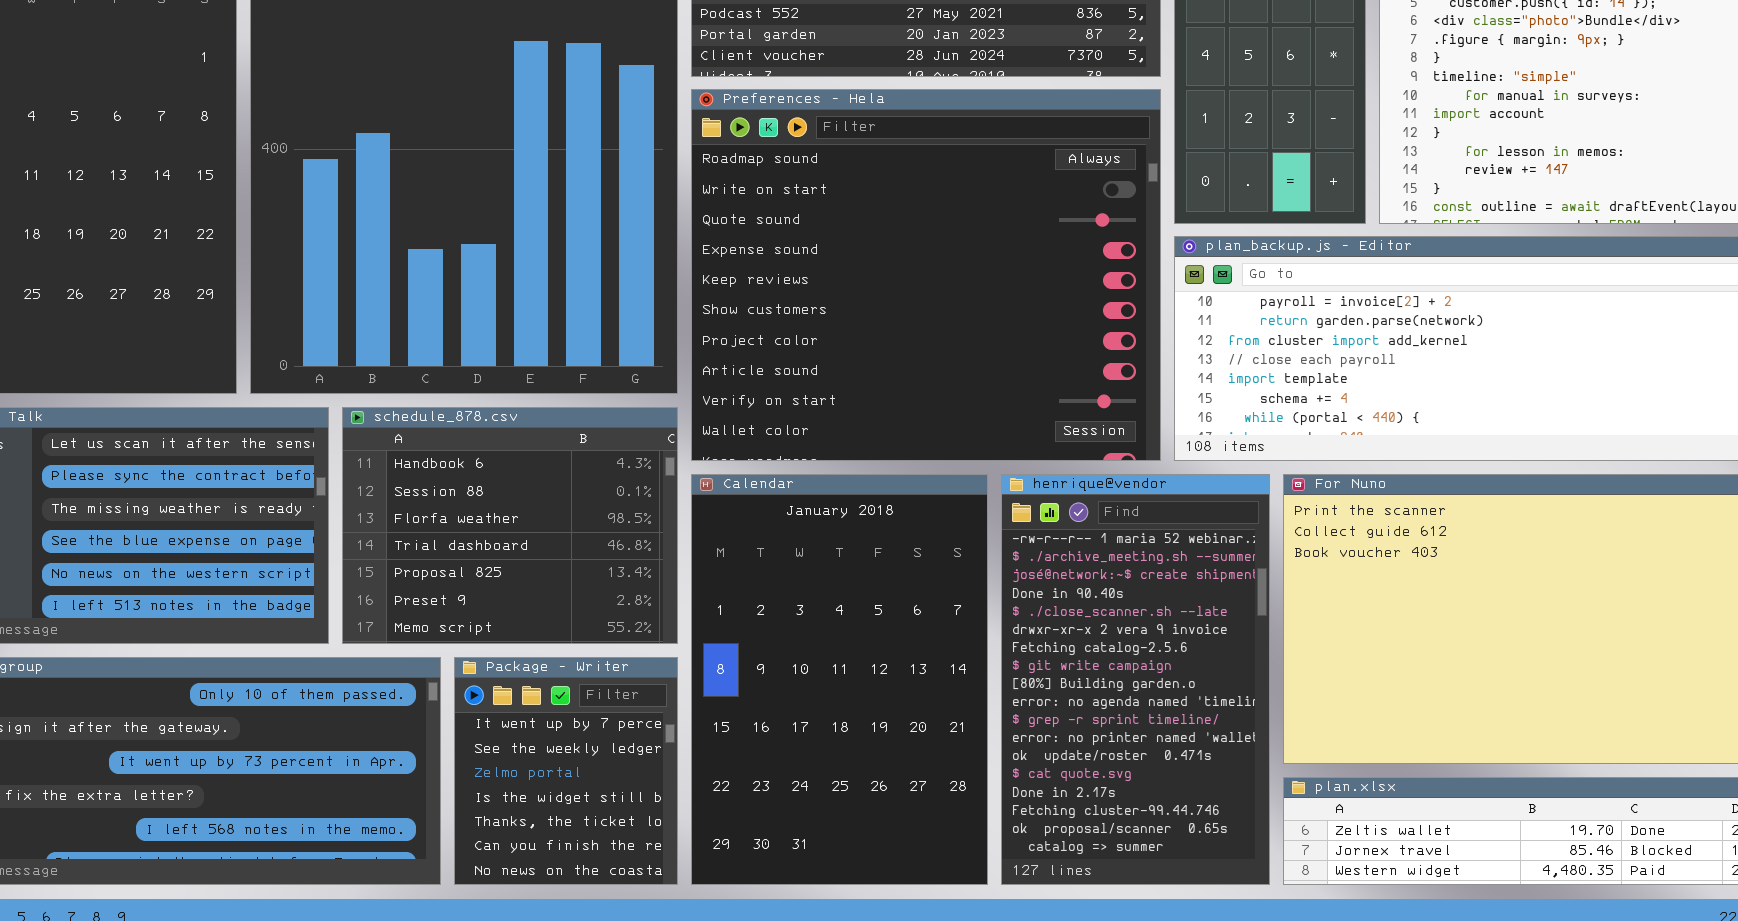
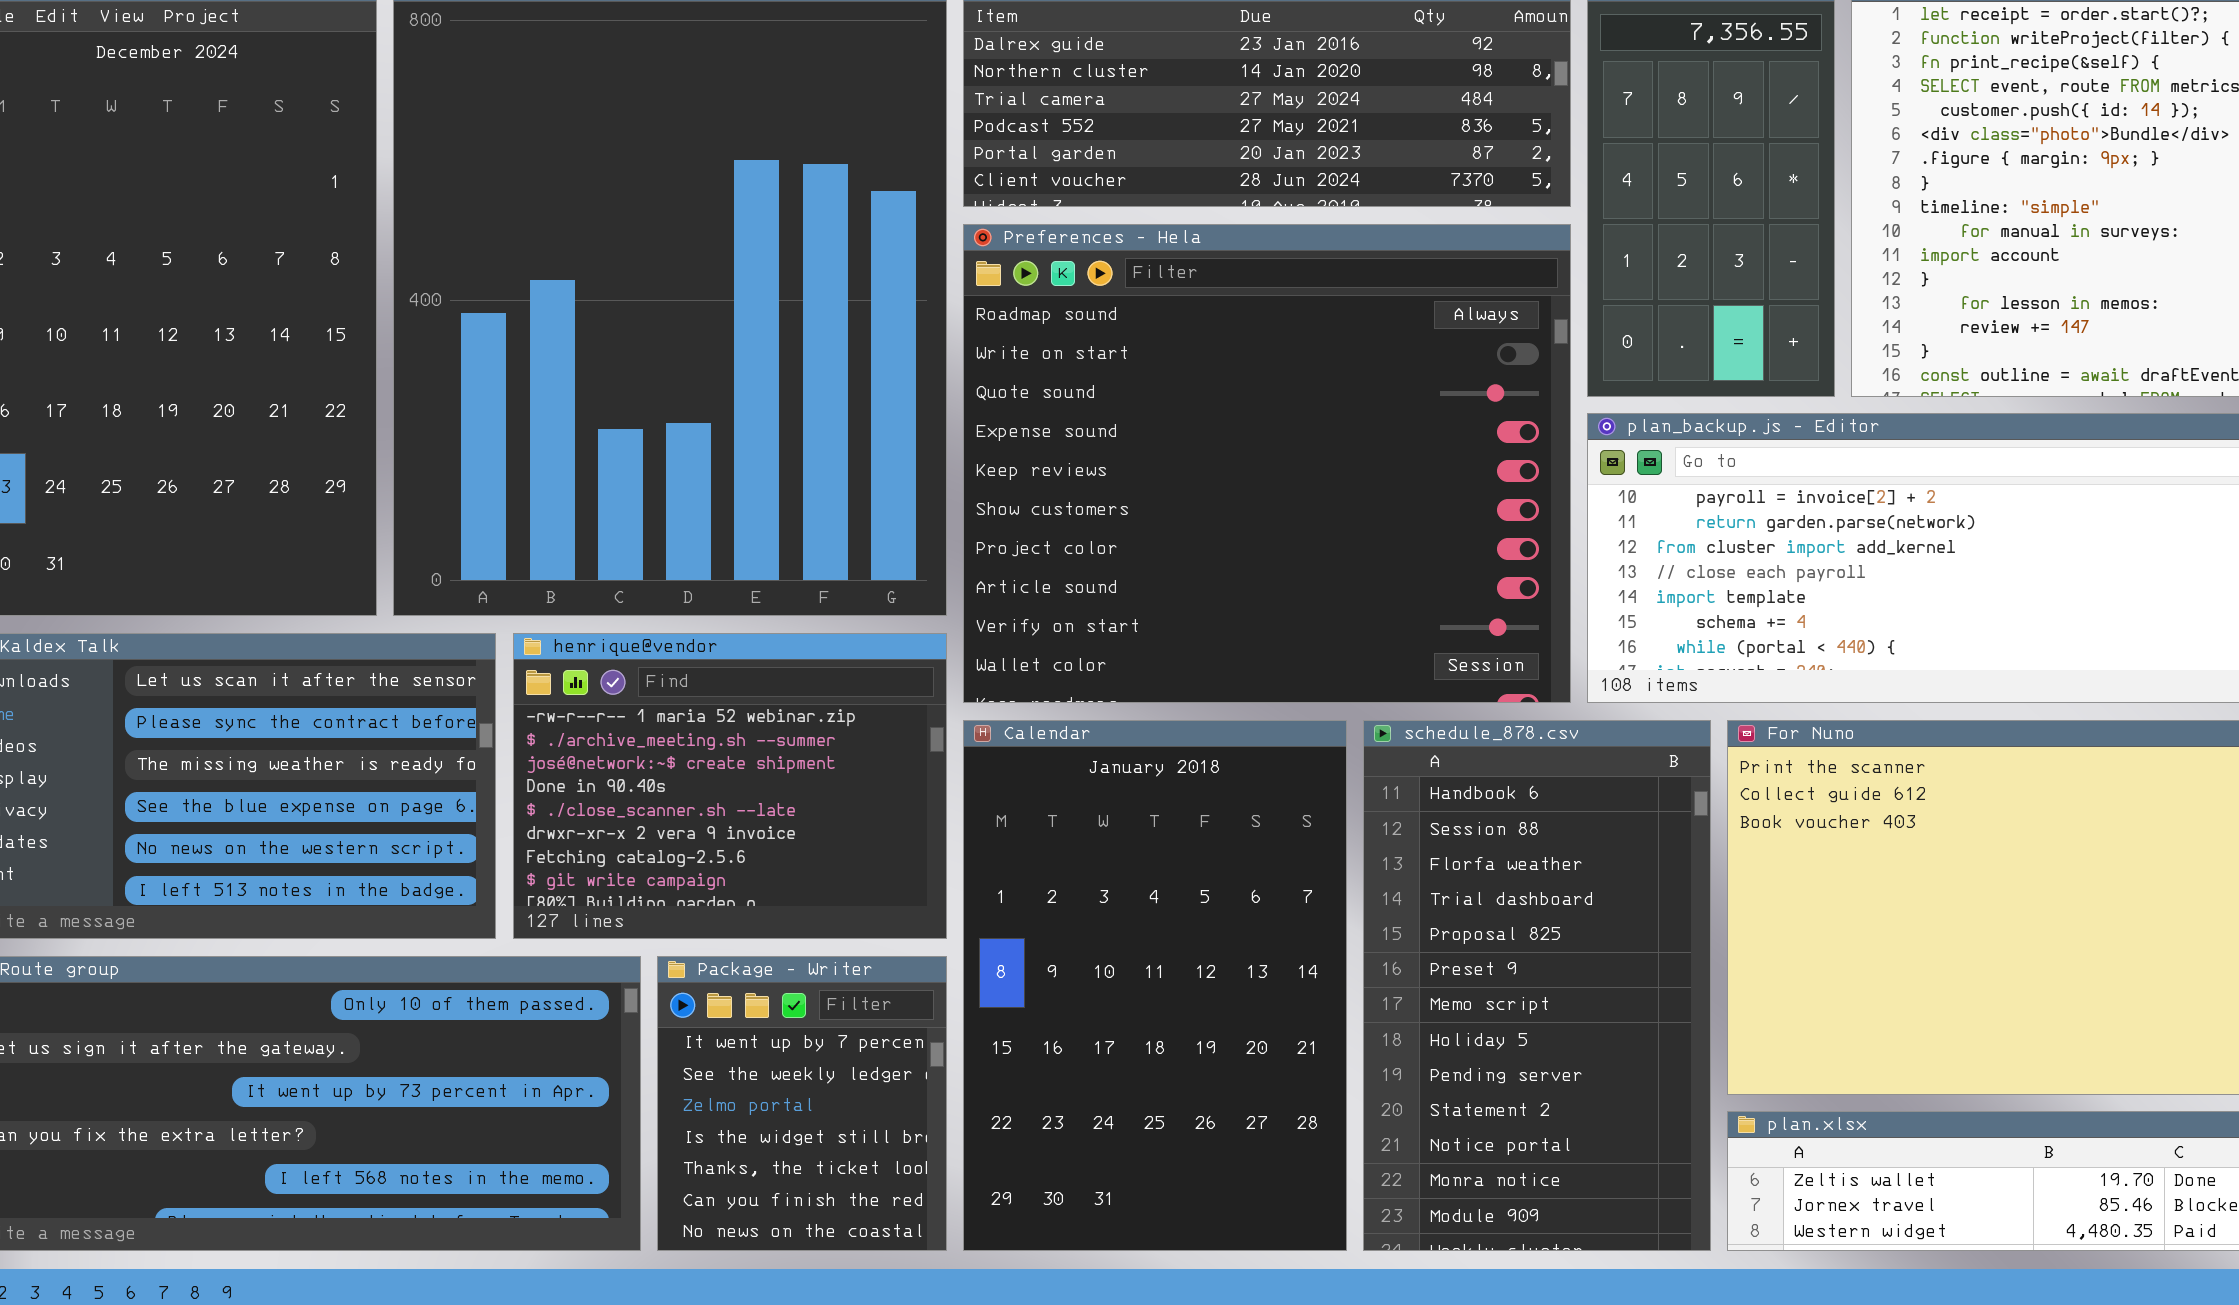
schedule_878.csv: [342,407,678,644] -> [1363,720,1711,1251], moved, resized
henrique@vendor: [1001,474,1270,885] -> [513,633,947,939], moved, resized

